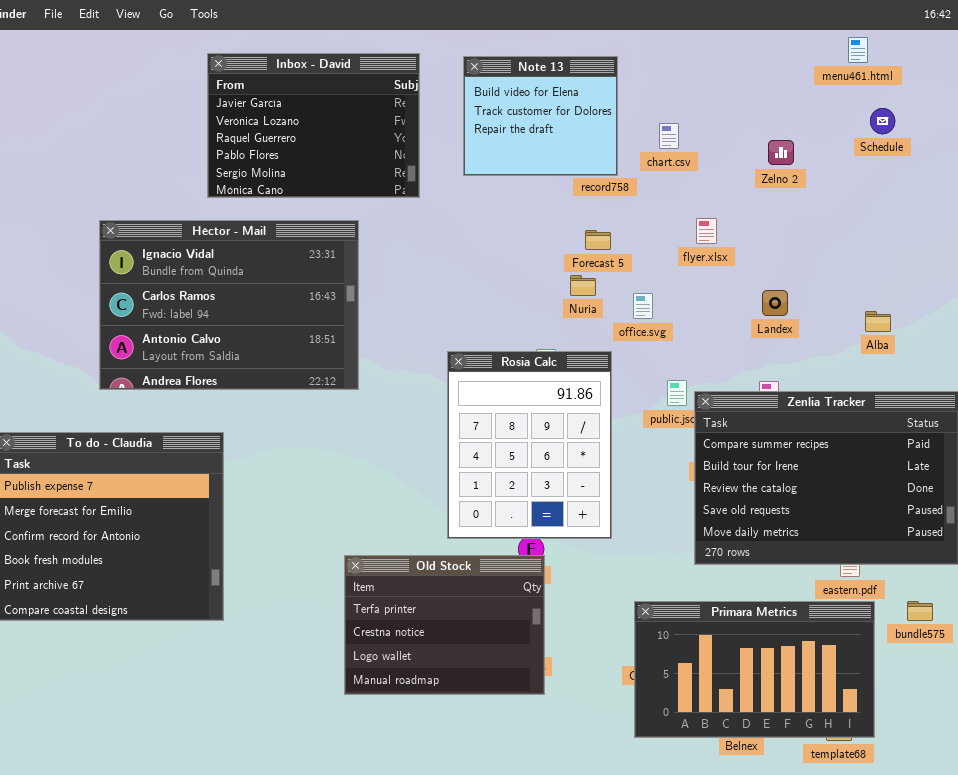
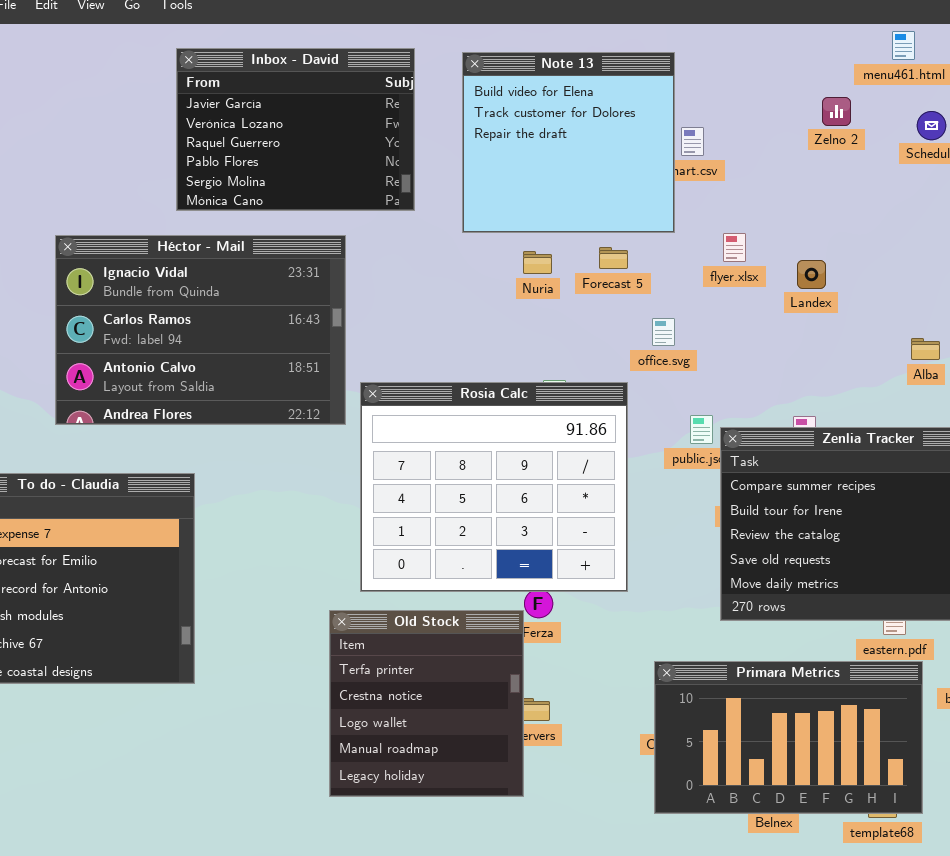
Note 13: [463,56,618,176] -> [462,52,675,233], resized
Zelno 2: [768,140,794,165] -> [822,97,851,126], moved
Nuria: [570,275,596,296] -> [523,251,552,274], moved
Landex: [762,290,788,316] -> [797,260,826,289], moved
Rosia Calc: [447,351,612,539] -> [360,382,628,592], resized
Old Stock: [344,555,545,695] -> [329,610,524,797], resized

